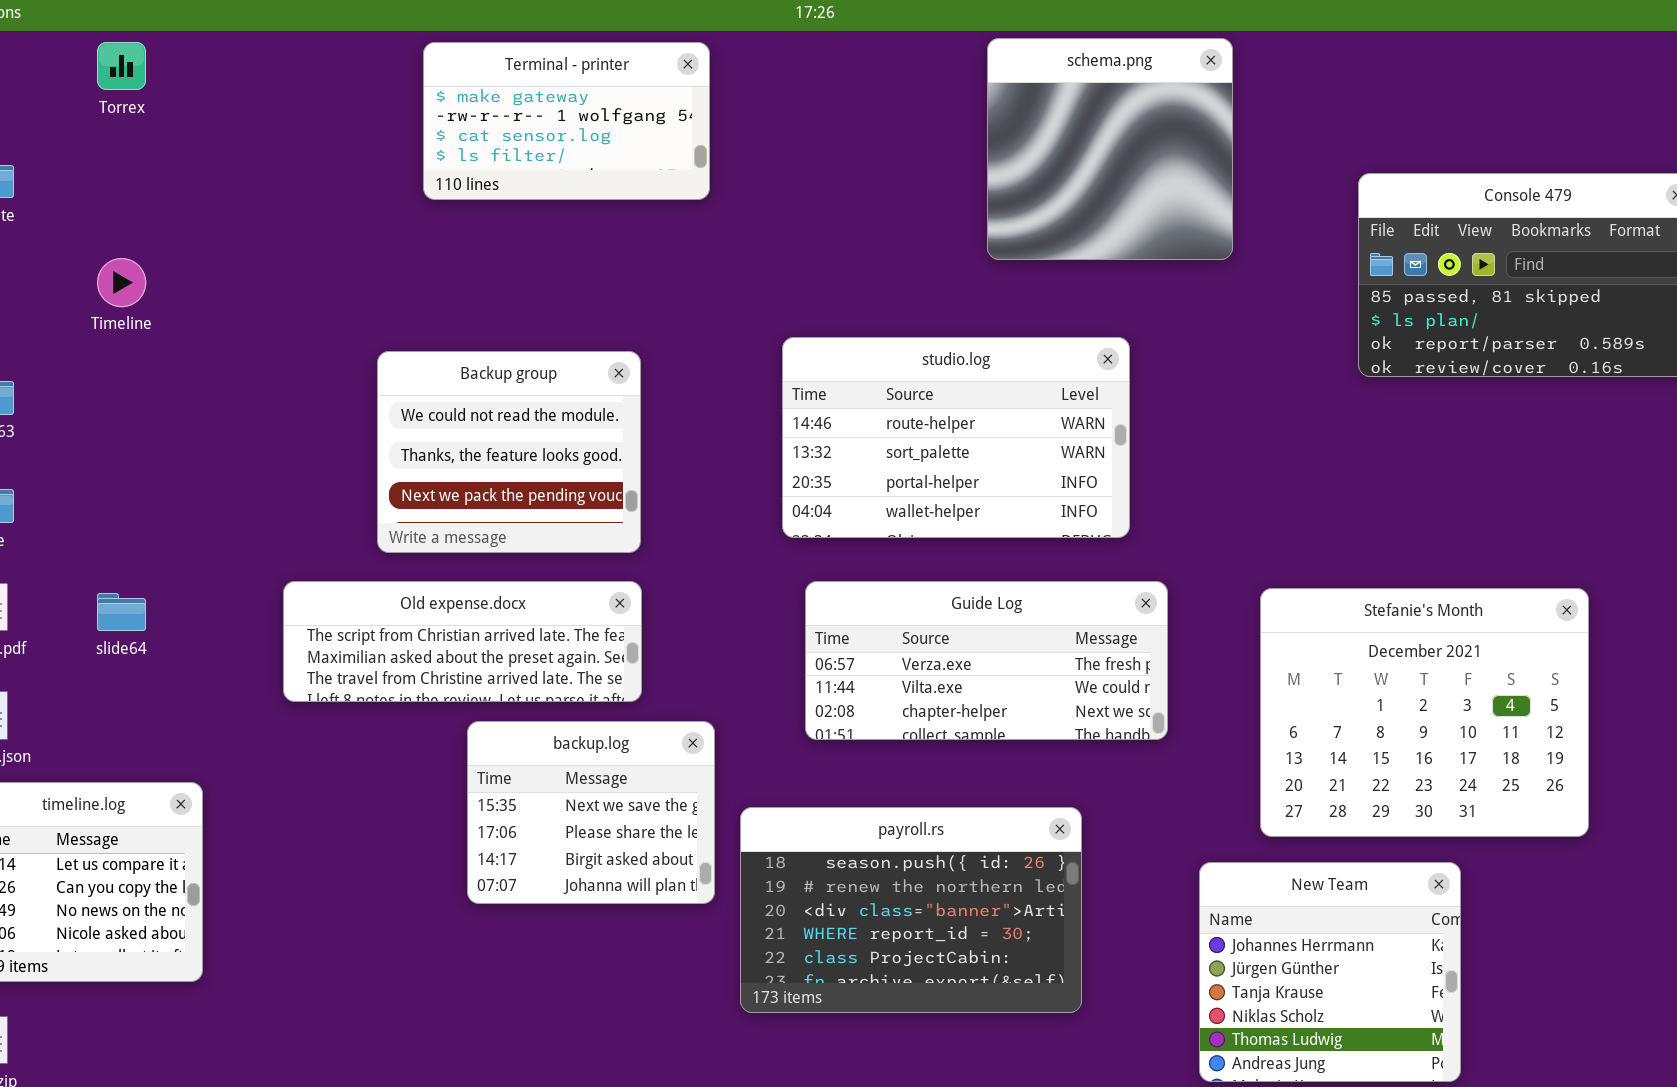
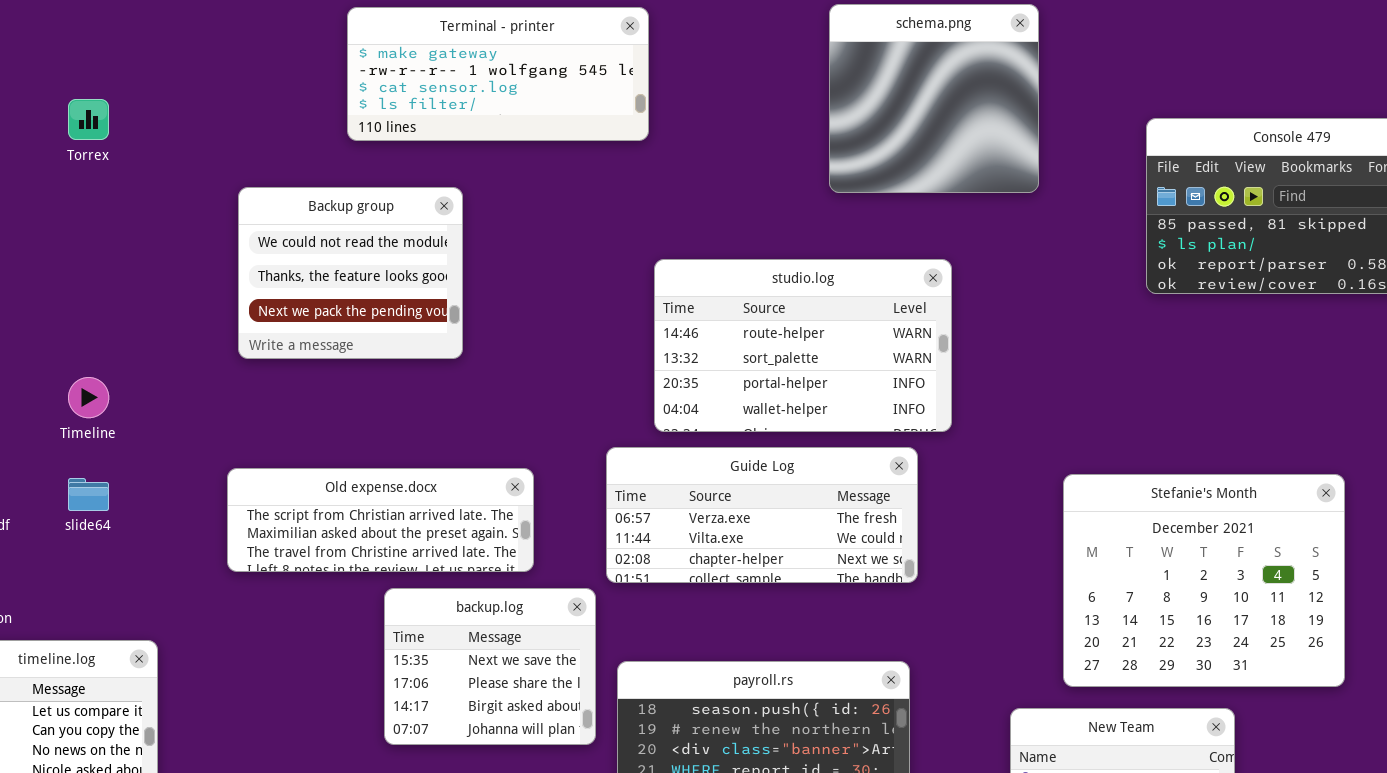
Torrex: [97,42,146,90] -> [68,99,109,140], moved
Terminal - printer: [423,42,710,200] -> [347,7,649,141], resized
Timeline: [97,258,146,307] -> [68,377,109,418], moved
Backup group: [377,351,641,553] -> [238,187,463,359], moved
Guide Log: [805,581,1168,740] -> [606,447,918,583], moved

